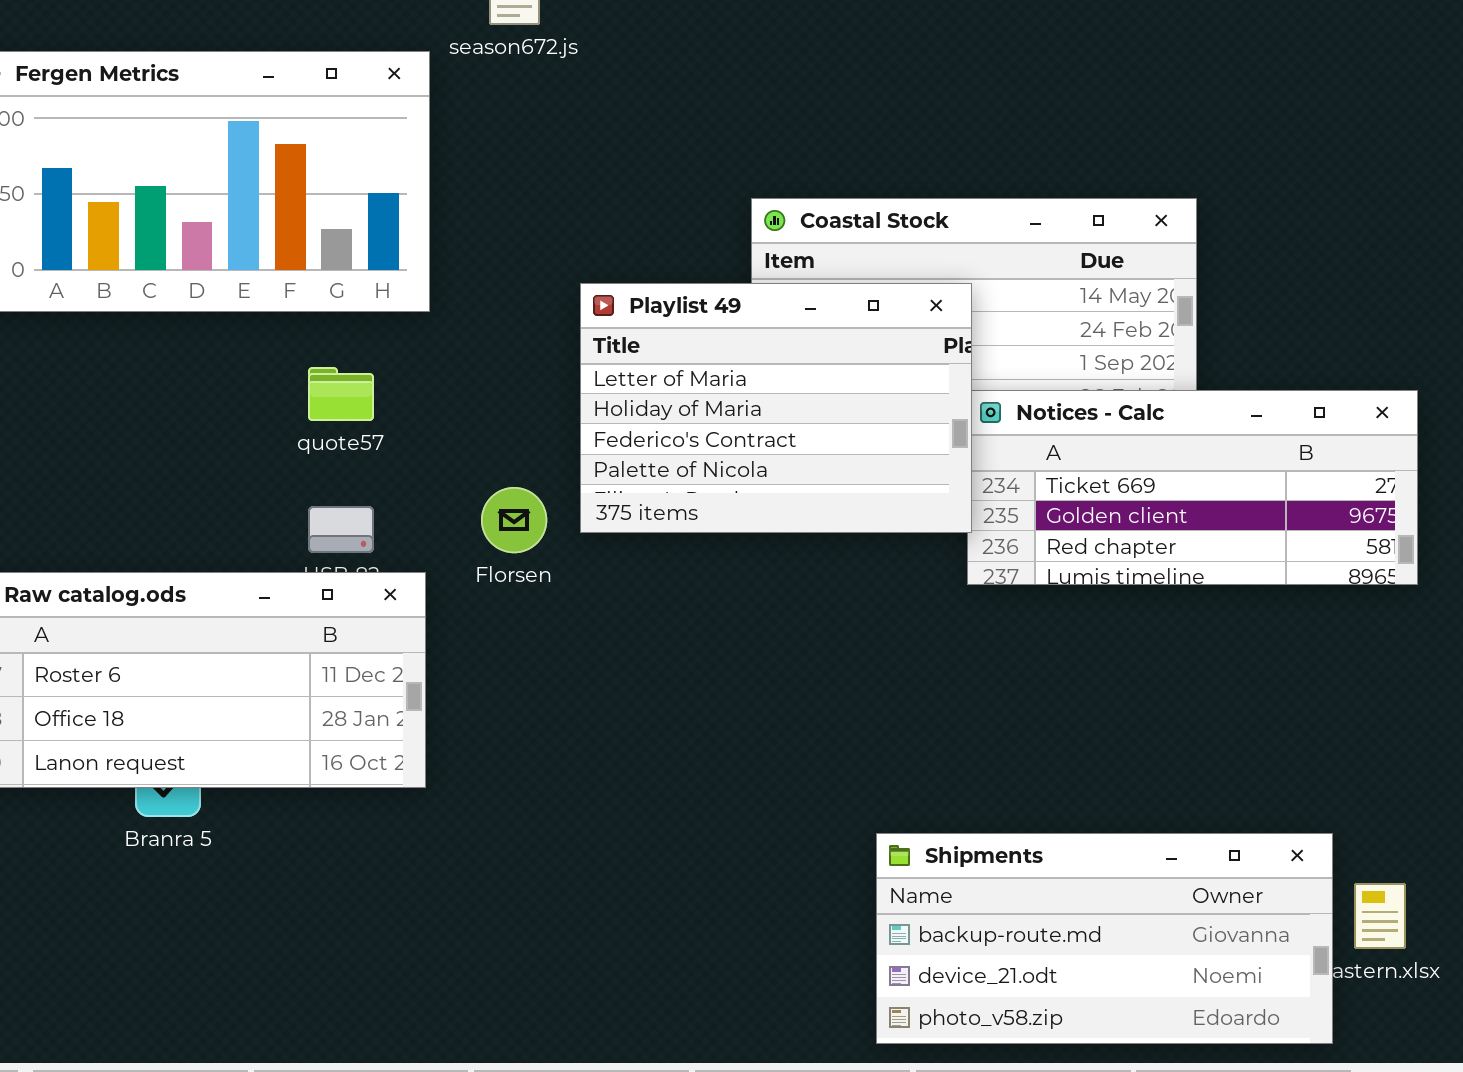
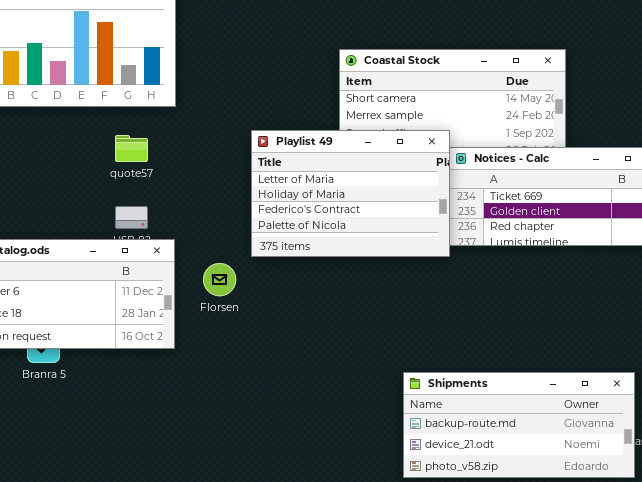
Playlist 49: [580,283,972,533] -> [251,130,450,257], moved
Florsen: [481,487,547,553] -> [203,263,236,296], moved

